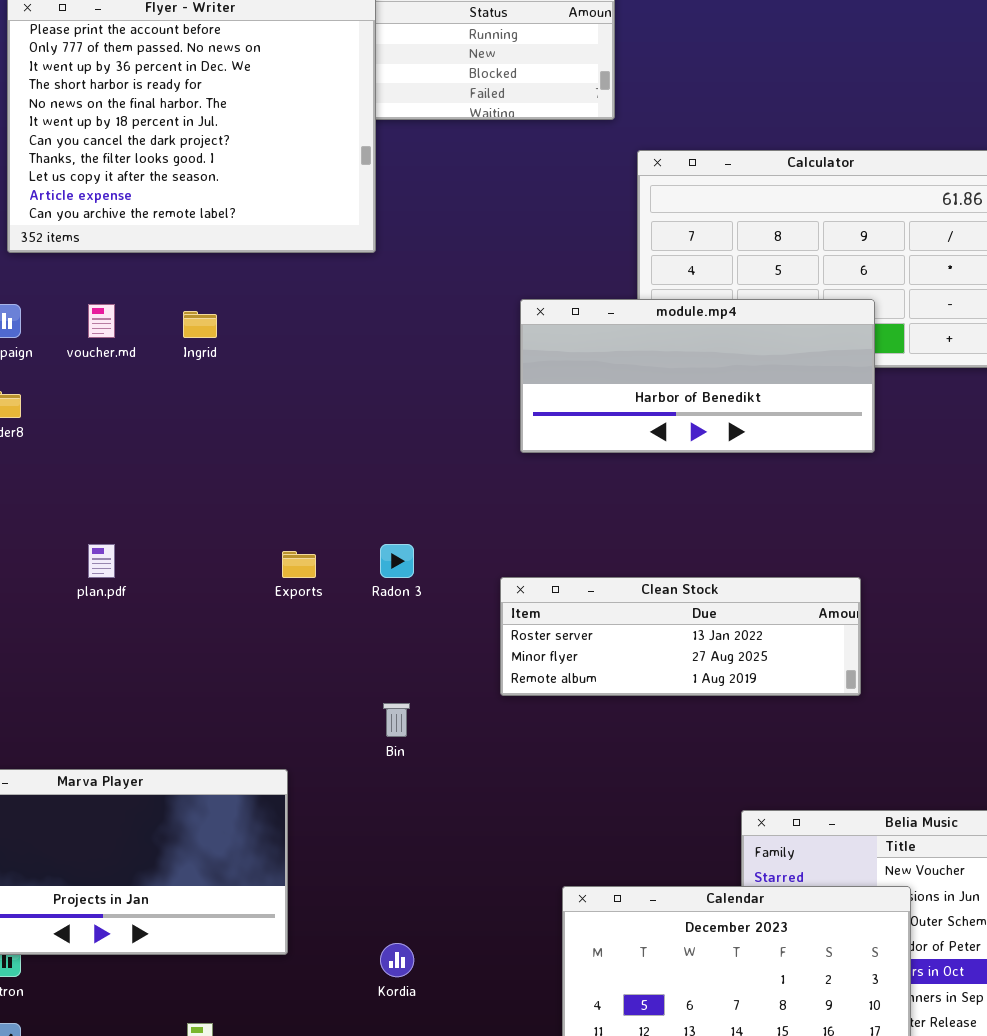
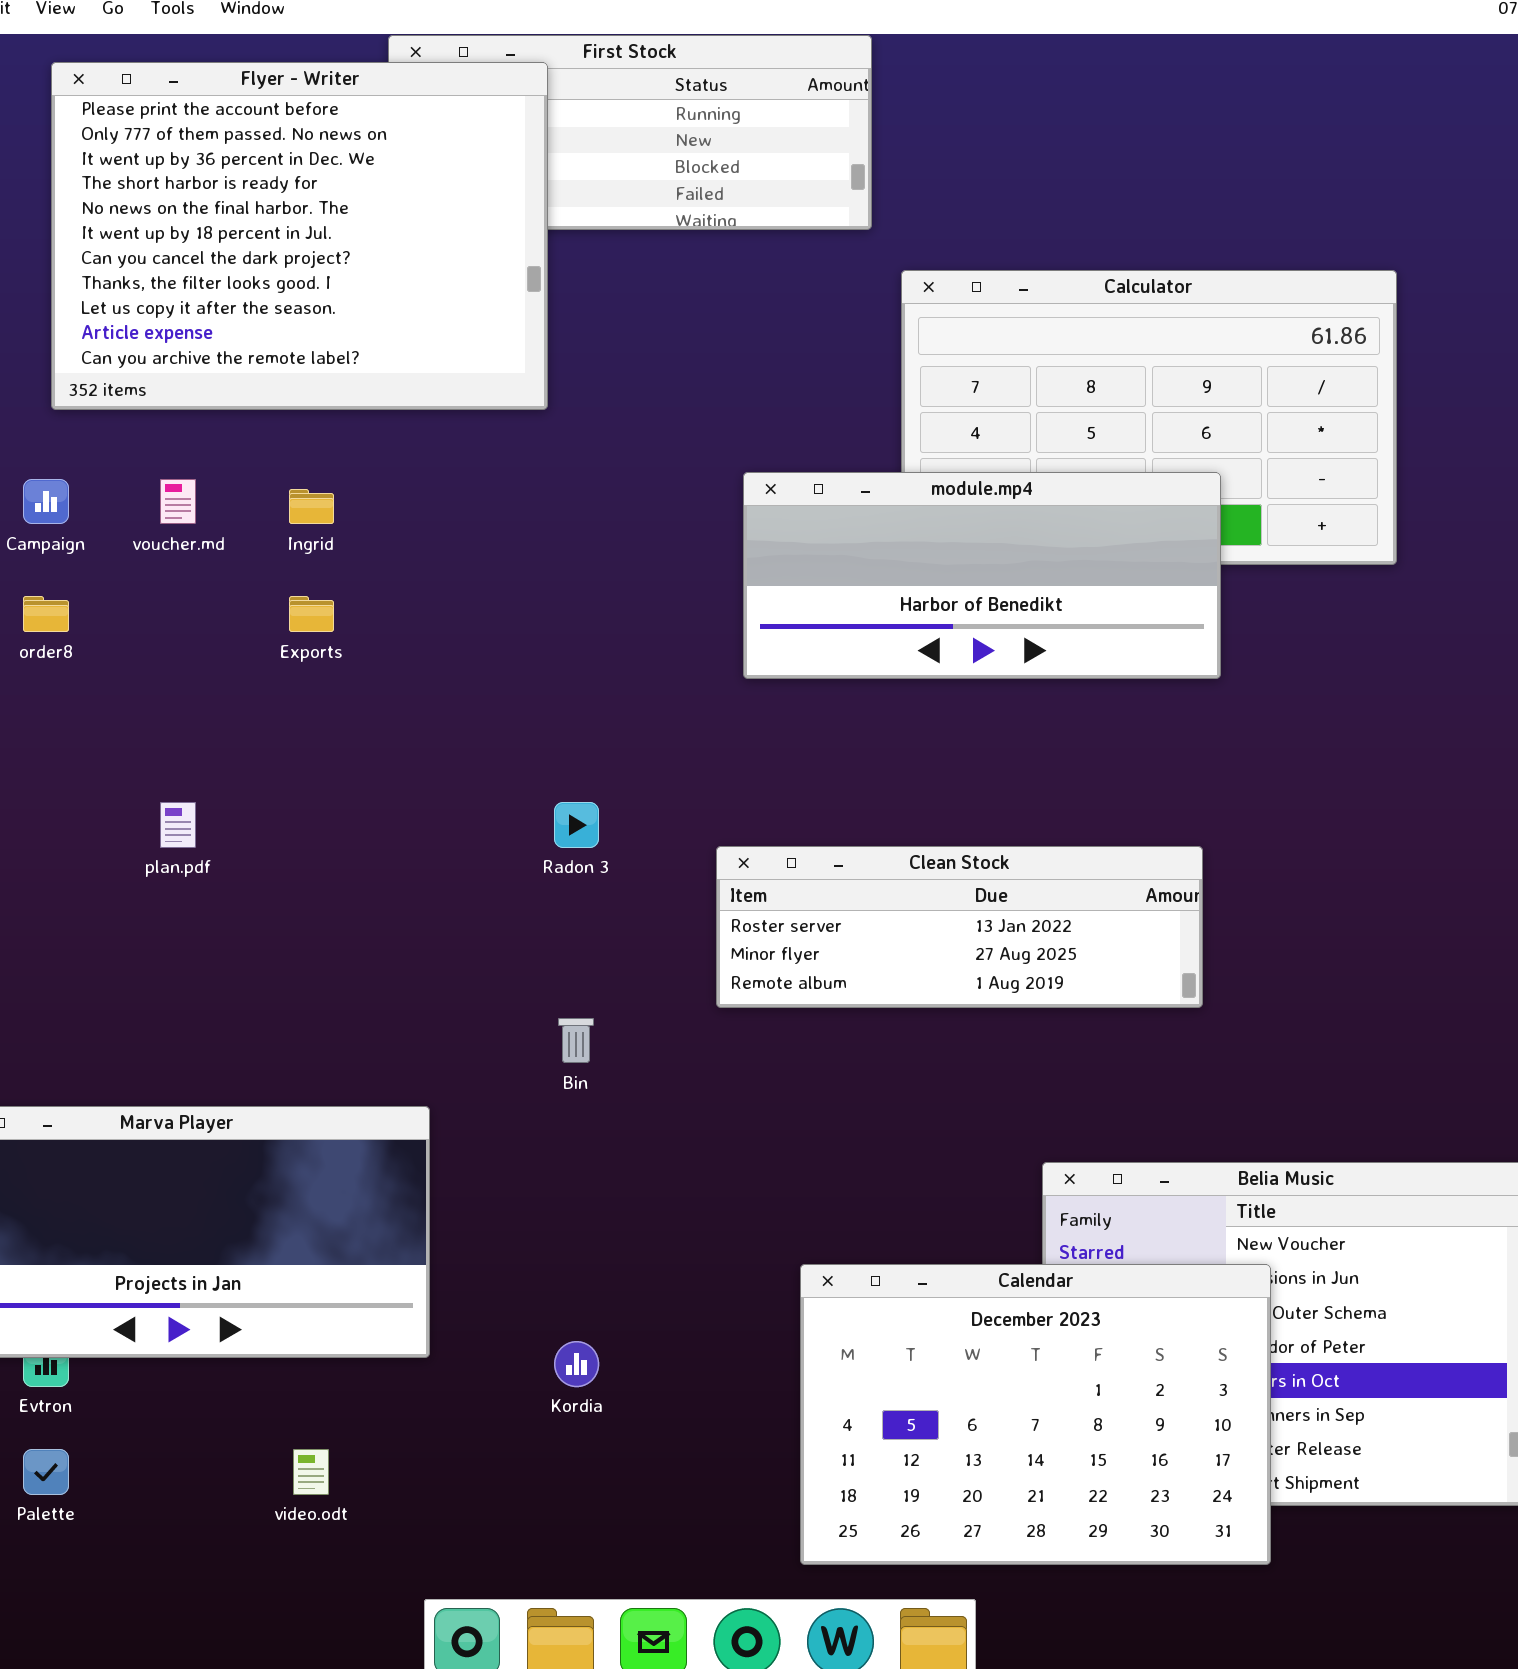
Exports: [282,551,316,578] -> [289,596,334,632], moved

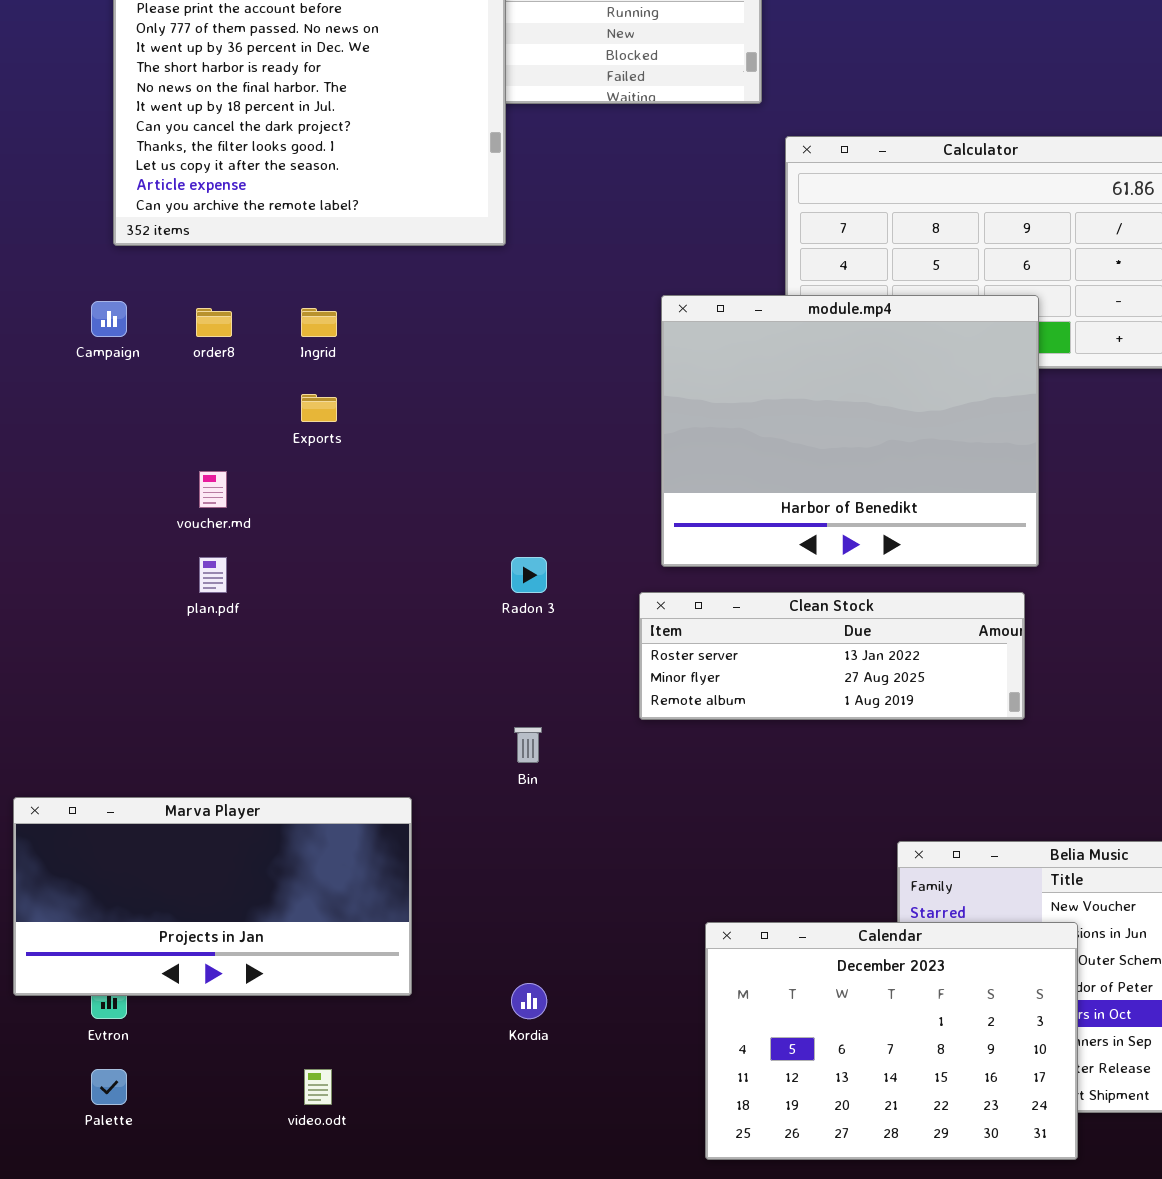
module.mp4: [743,472,1221,679] -> [661,295,1039,567], resized
voucher.md: [160,479,196,524] -> [199,471,227,508], moved
order8: [23,596,69,632] -> [196,308,232,337], moved

